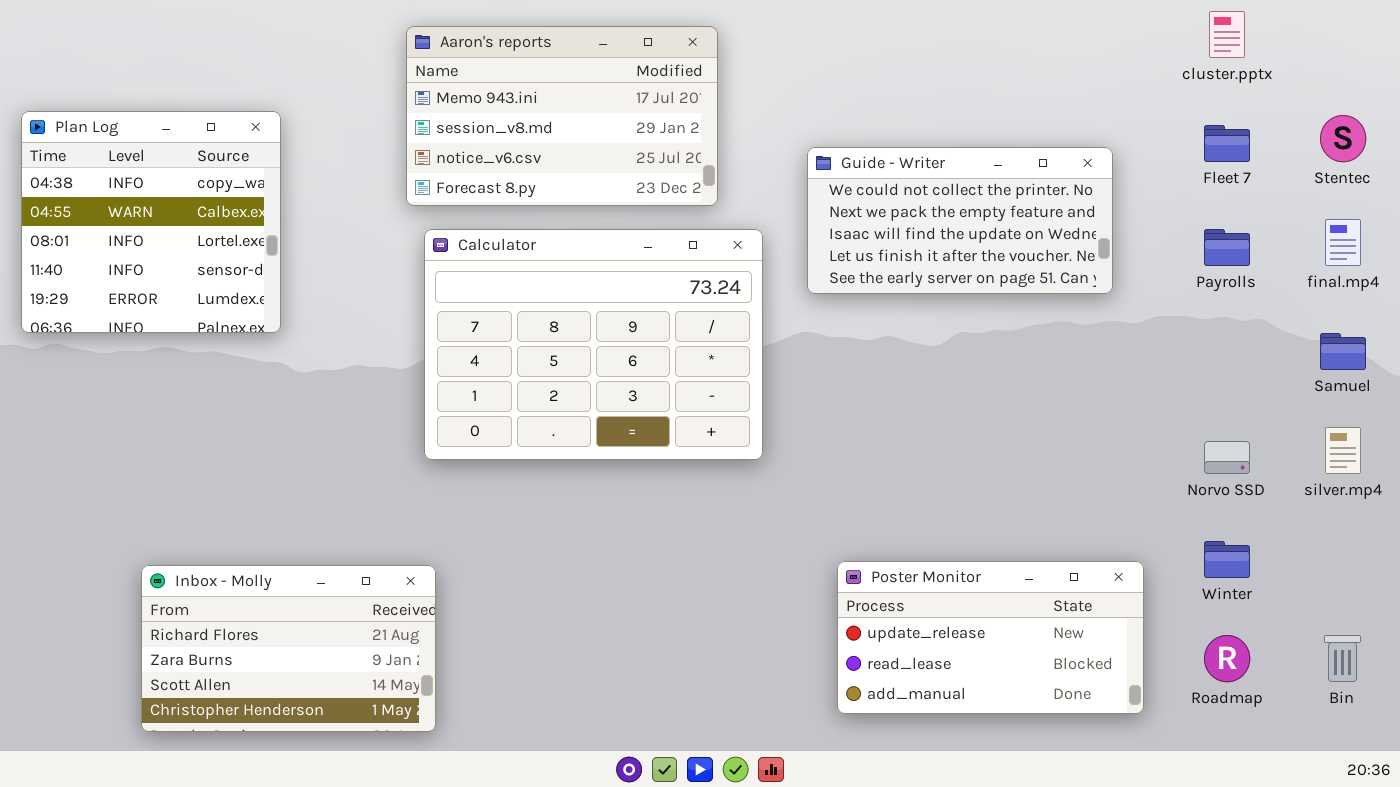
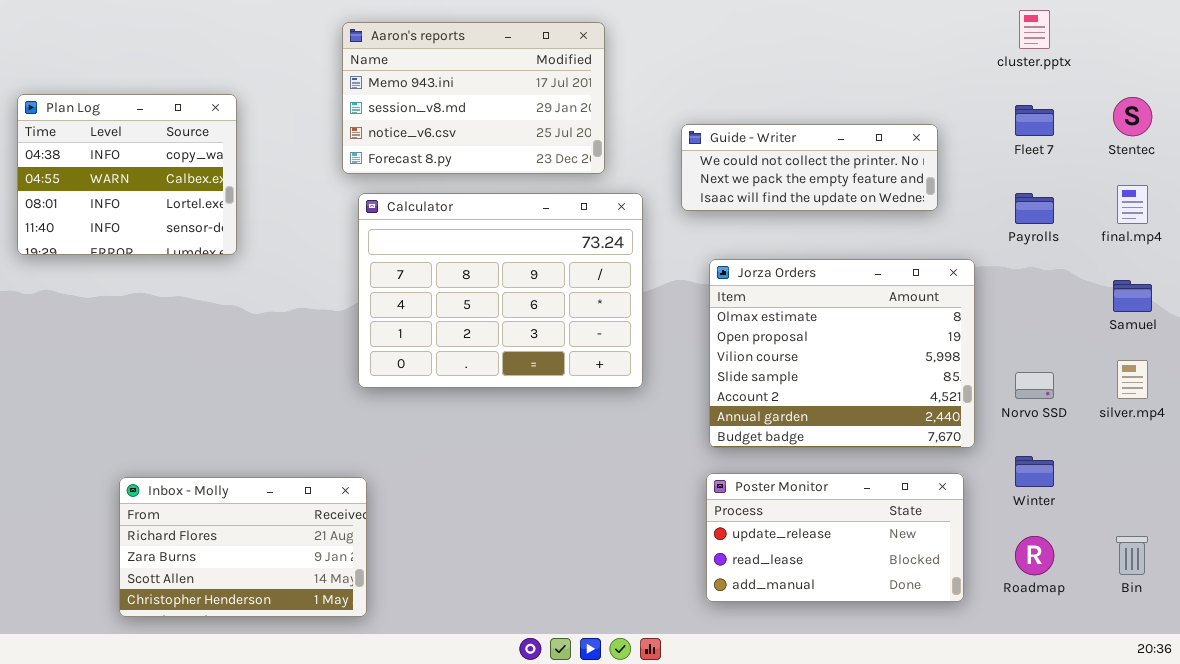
Plan Log: [21,111,281,333] -> [17,94,237,255], resized
Guide - Writer: [807,147,1113,294] -> [681,124,938,211], resized
Jorza Orders: none -> [709,259,975,448], opened

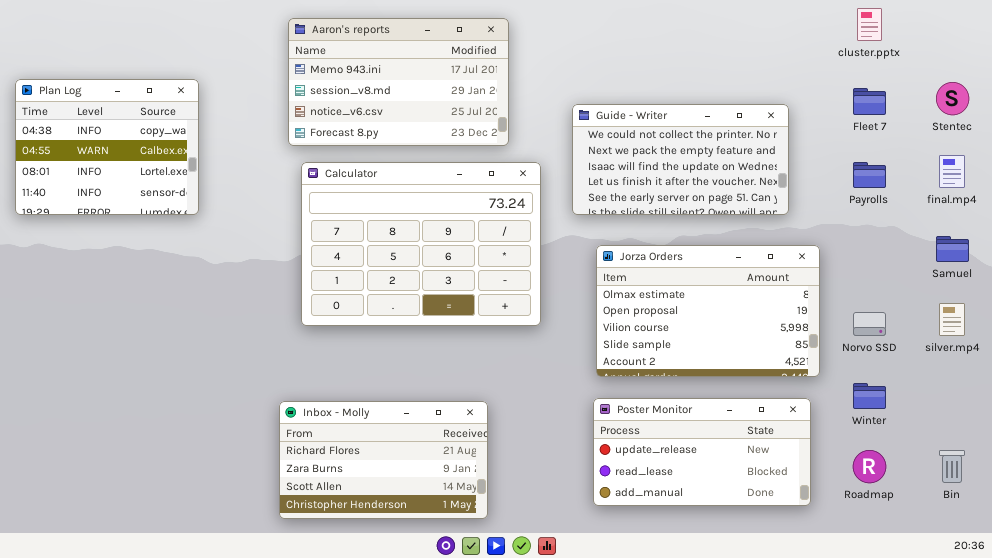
Guide - Writer: [681,124,938,211] -> [572,104,789,215], resized
Jorza Orders: [709,259,975,448] -> [596,245,820,377], resized
Inbox - Molly: [119,477,367,617] -> [279,401,488,519], moved

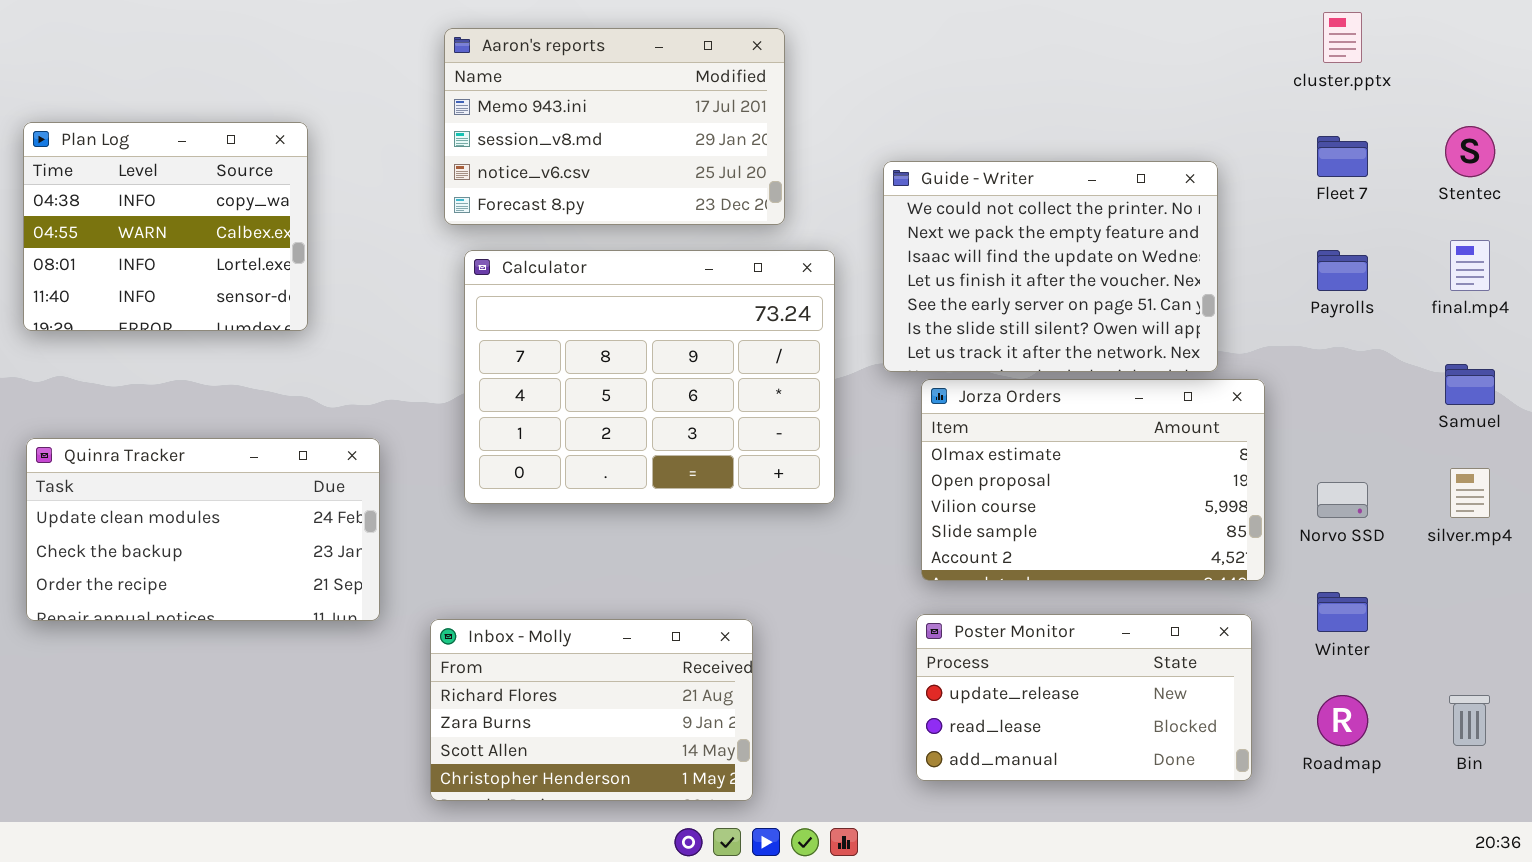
Guide - Writer: [572,104,789,215] -> [883,161,1218,372], resized
Quinra Tracker: none -> [26,438,380,621], opened

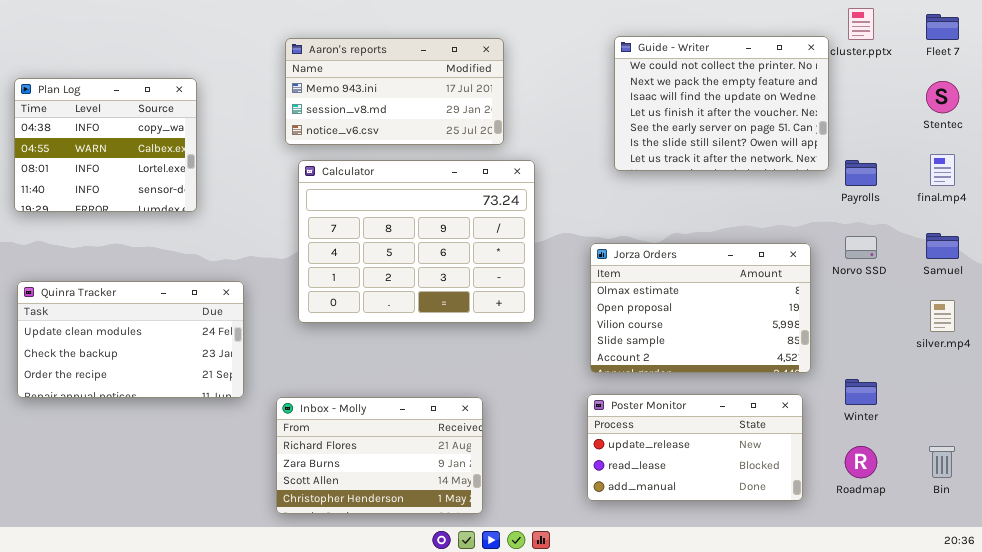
Aaron's reports: [444,28,785,225] -> [285,38,504,145], resized
Fleet 7: [1317,136,1368,177] -> [926,14,959,40], moved
Guide - Writer: [883,161,1218,372] -> [614,36,829,171], moved
Norvo SSD: [1317,482,1368,518] -> [845,236,877,259], moved

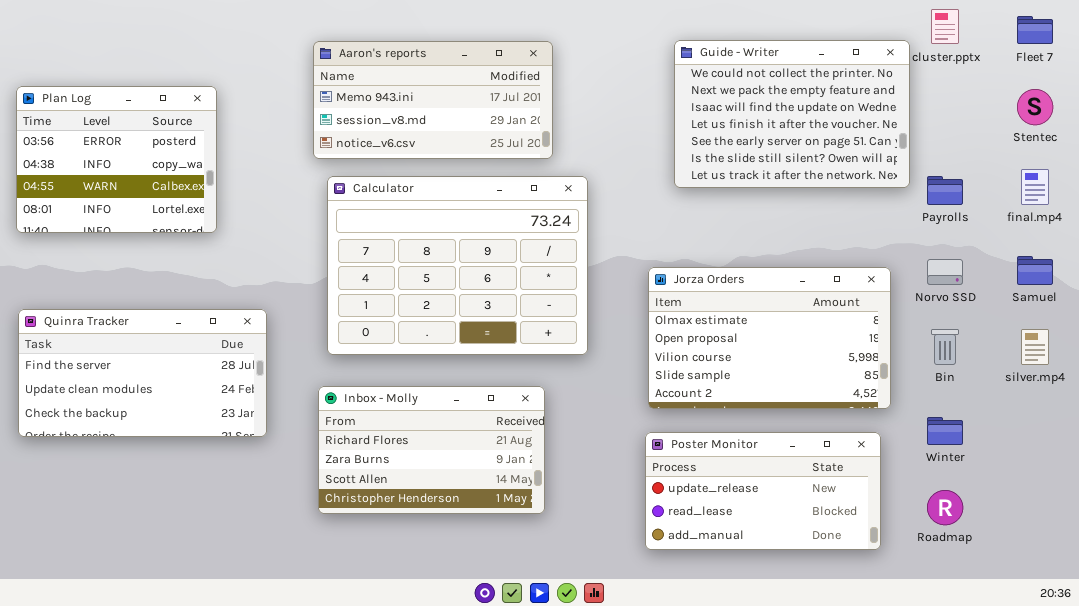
Plan Log: [14,78,197,212] -> [16,86,217,233], scrolled up 1 row
Quinra Tracker: [17,281,244,398] -> [18,309,267,437], scrolled up 1 row
Inbox - Molly: [276,397,483,514] -> [318,386,545,514], moved
Bin: [929,446,955,478] -> [931,329,959,365], moved

